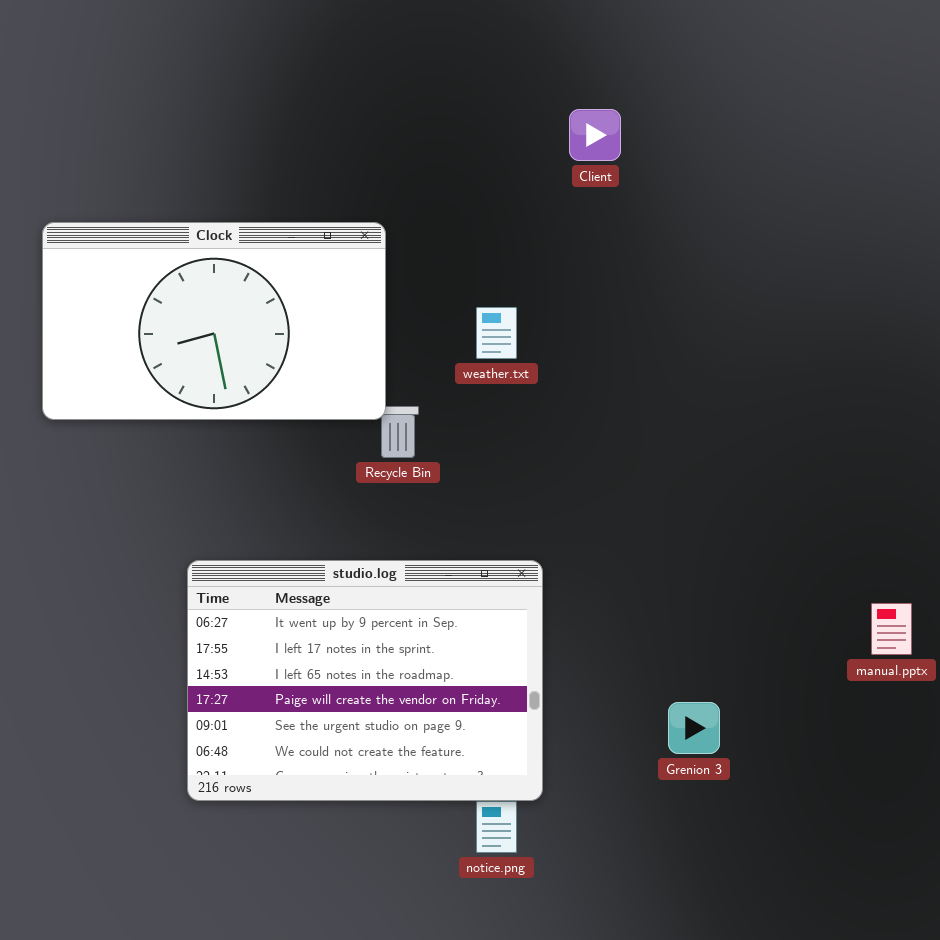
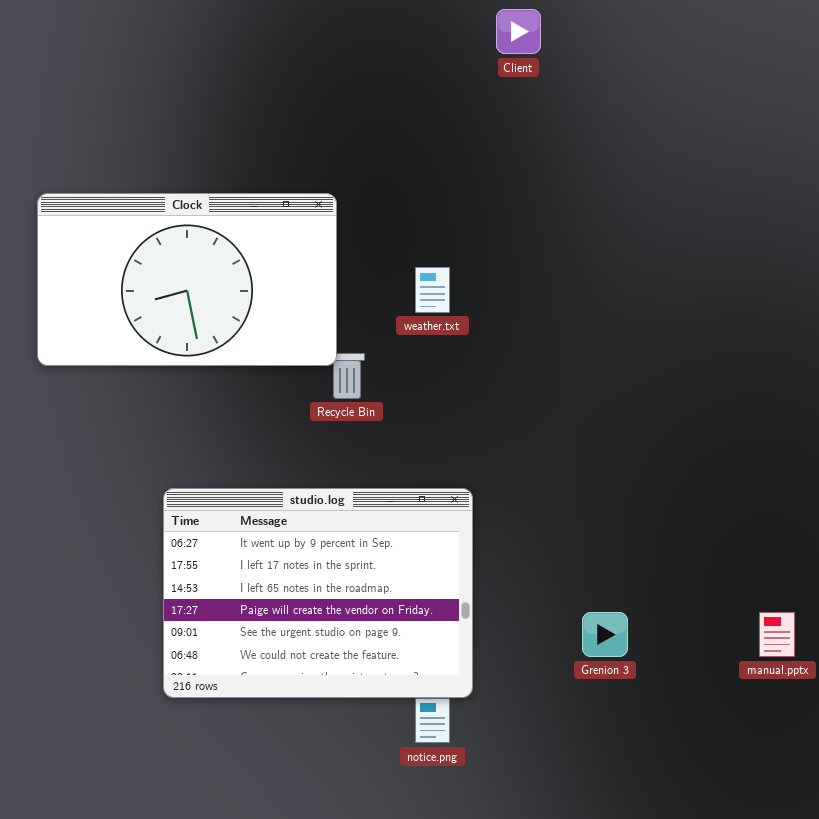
Client: [569,109,621,161] -> [496,9,541,54], moved
manual.pptx: [871,603,912,655] -> [759,612,795,657], moved

